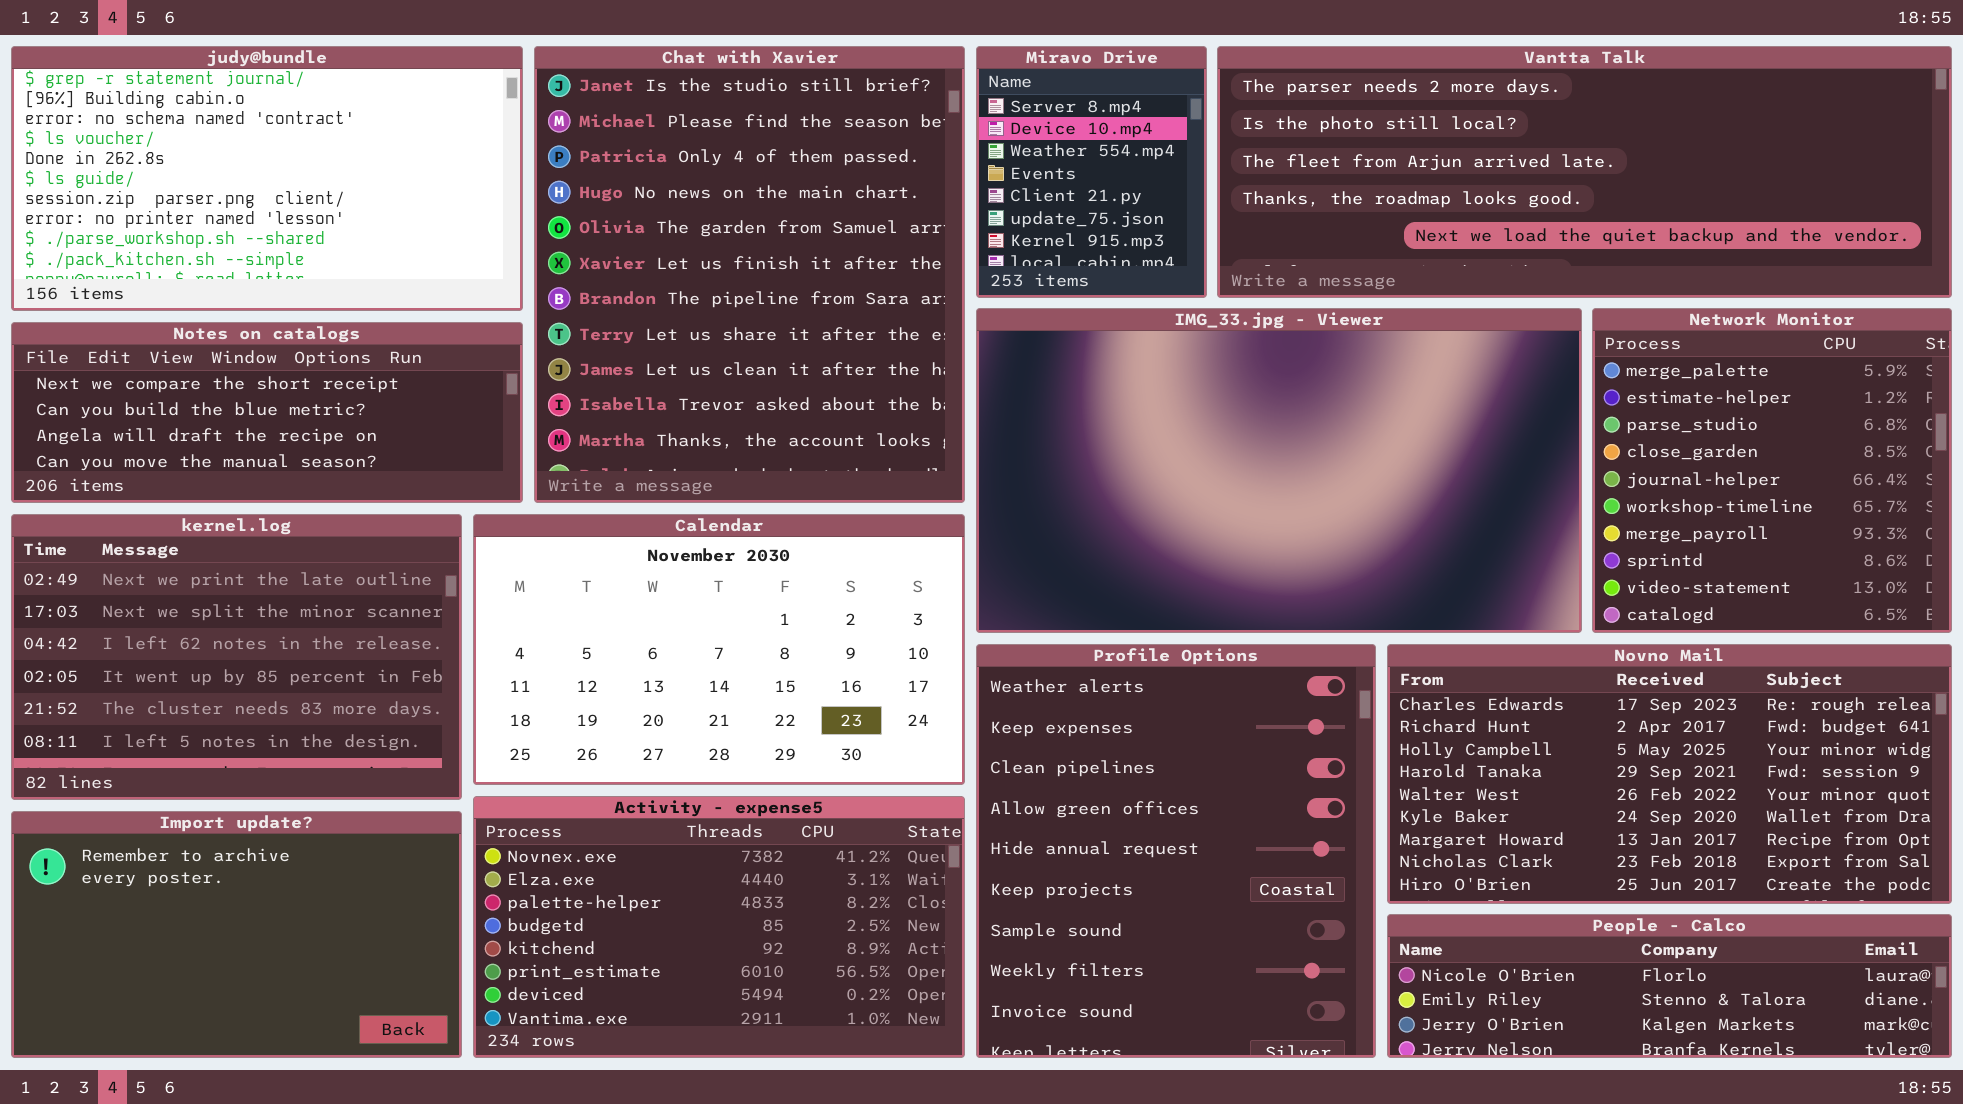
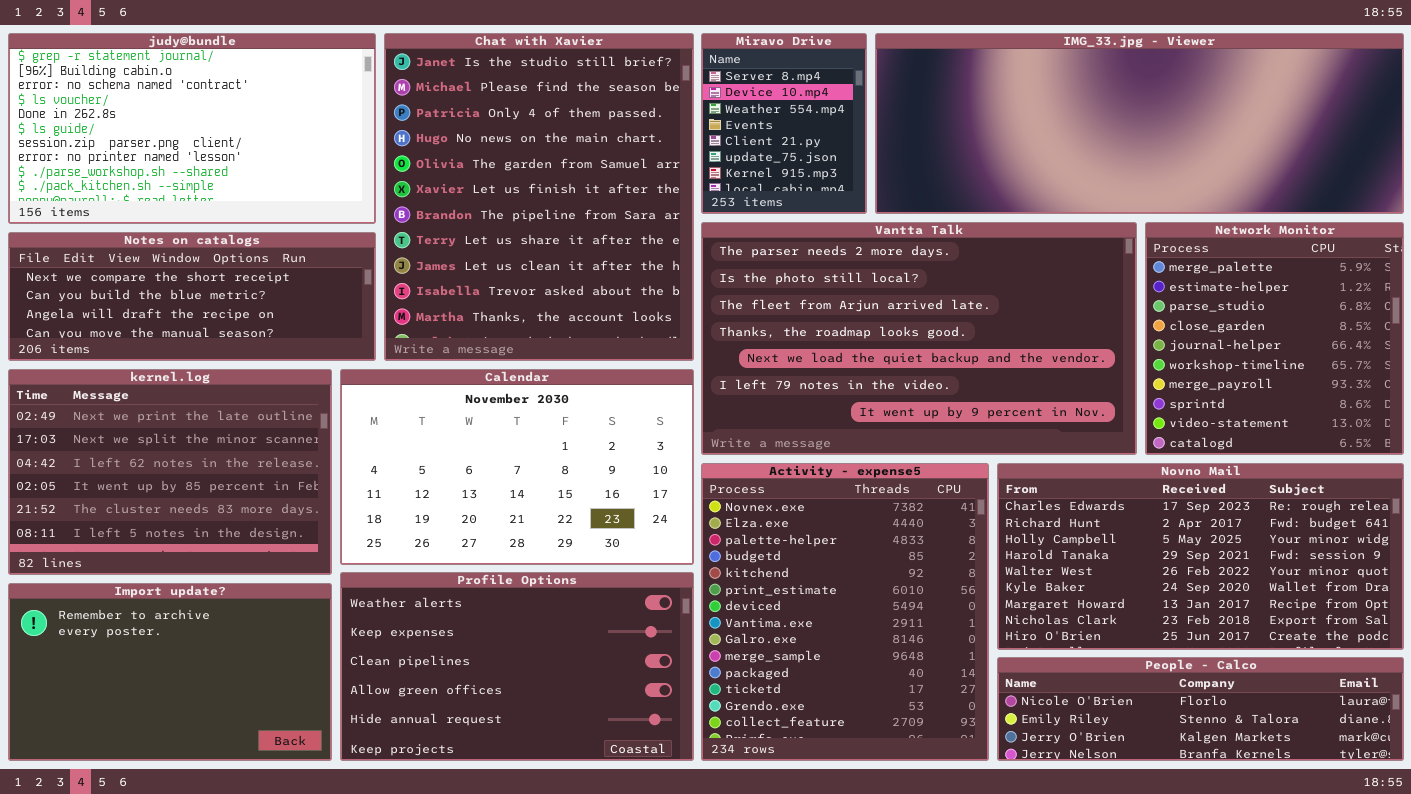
Vantta Talk: [1217,46,1952,298] -> [701,222,1137,455], moved, resized
IMG_33.jpg - Viewer: [976,308,1582,633] -> [875,33,1404,214], moved, resized
Profile Options: [976,644,1376,1058] -> [340,572,694,761], moved, resized
Activity - expense5: [473,796,965,1058] -> [701,463,989,761], moved, resized

